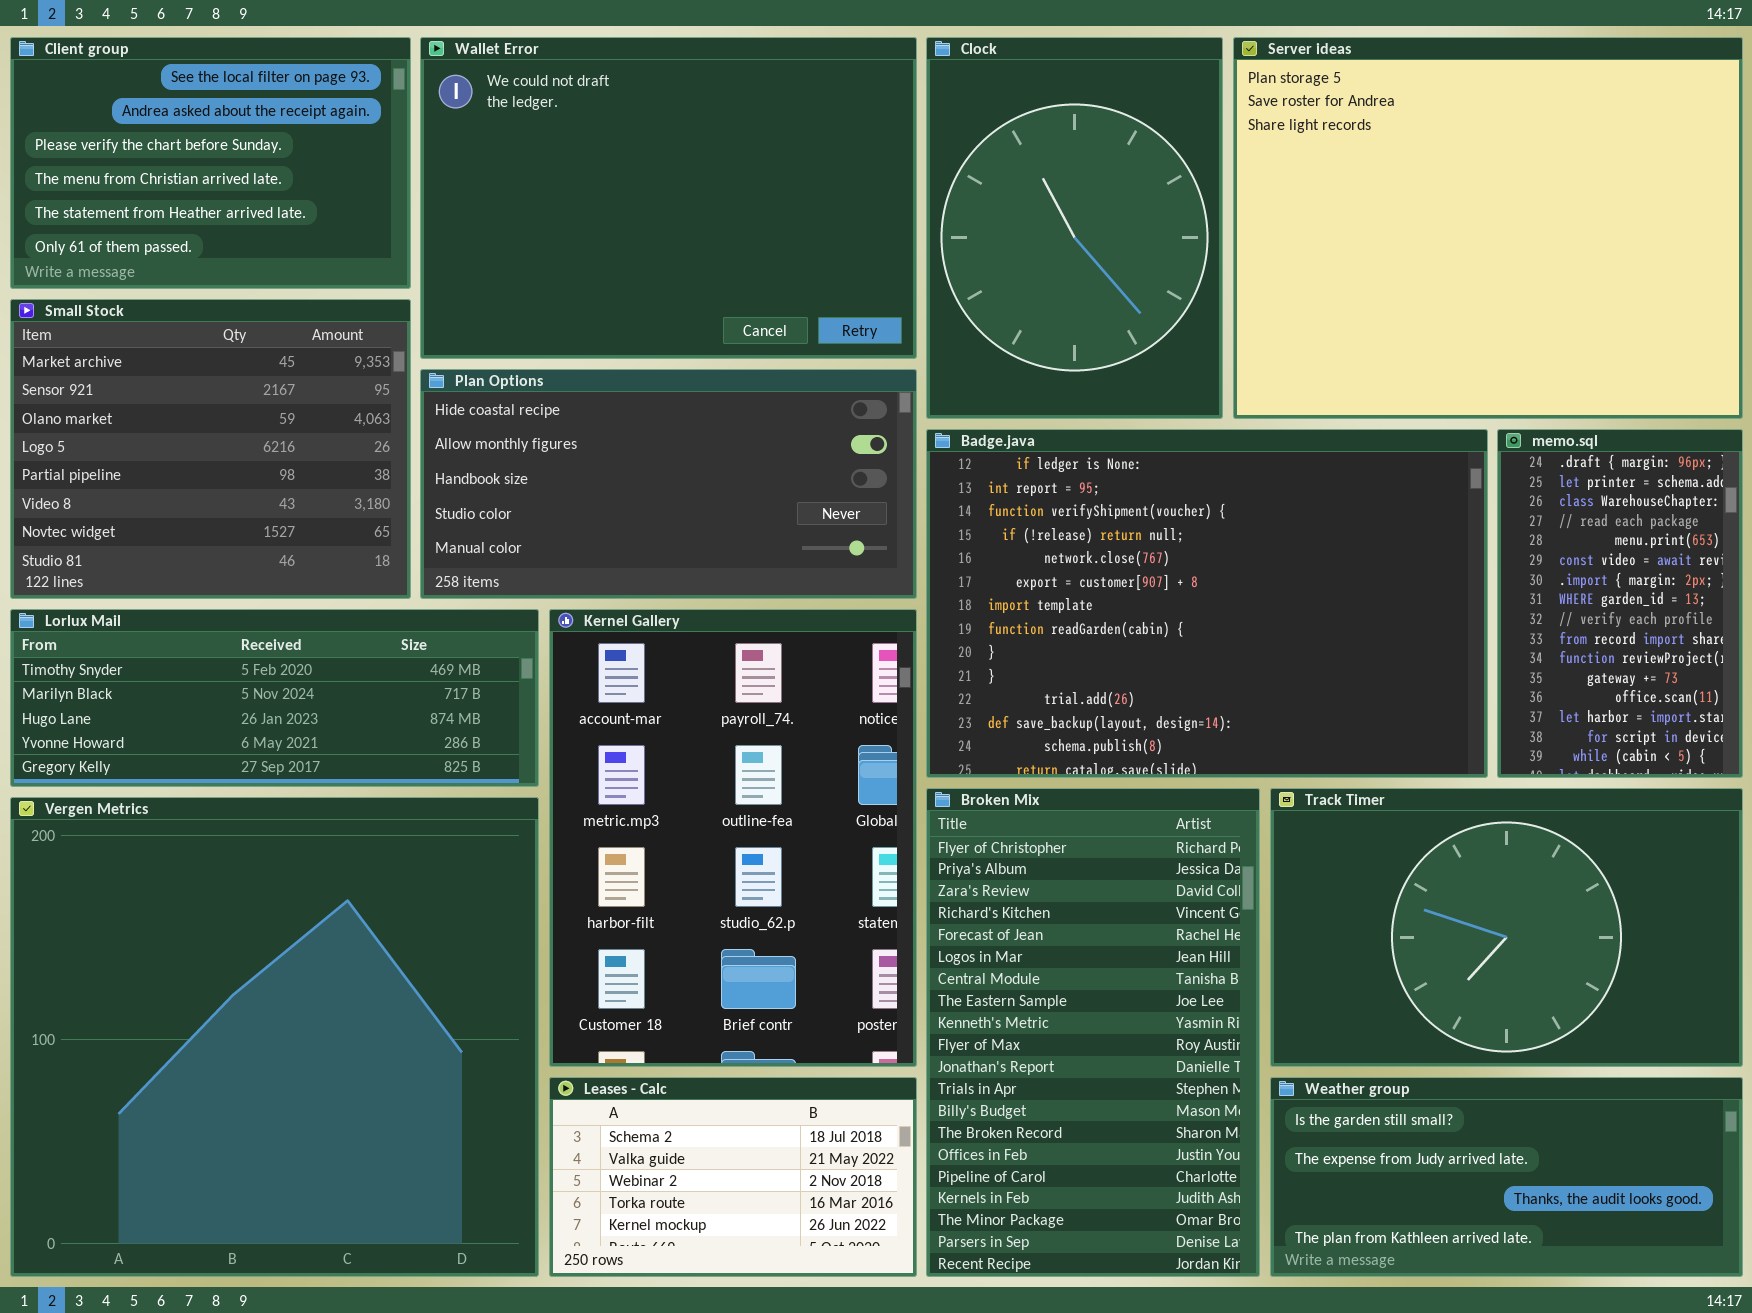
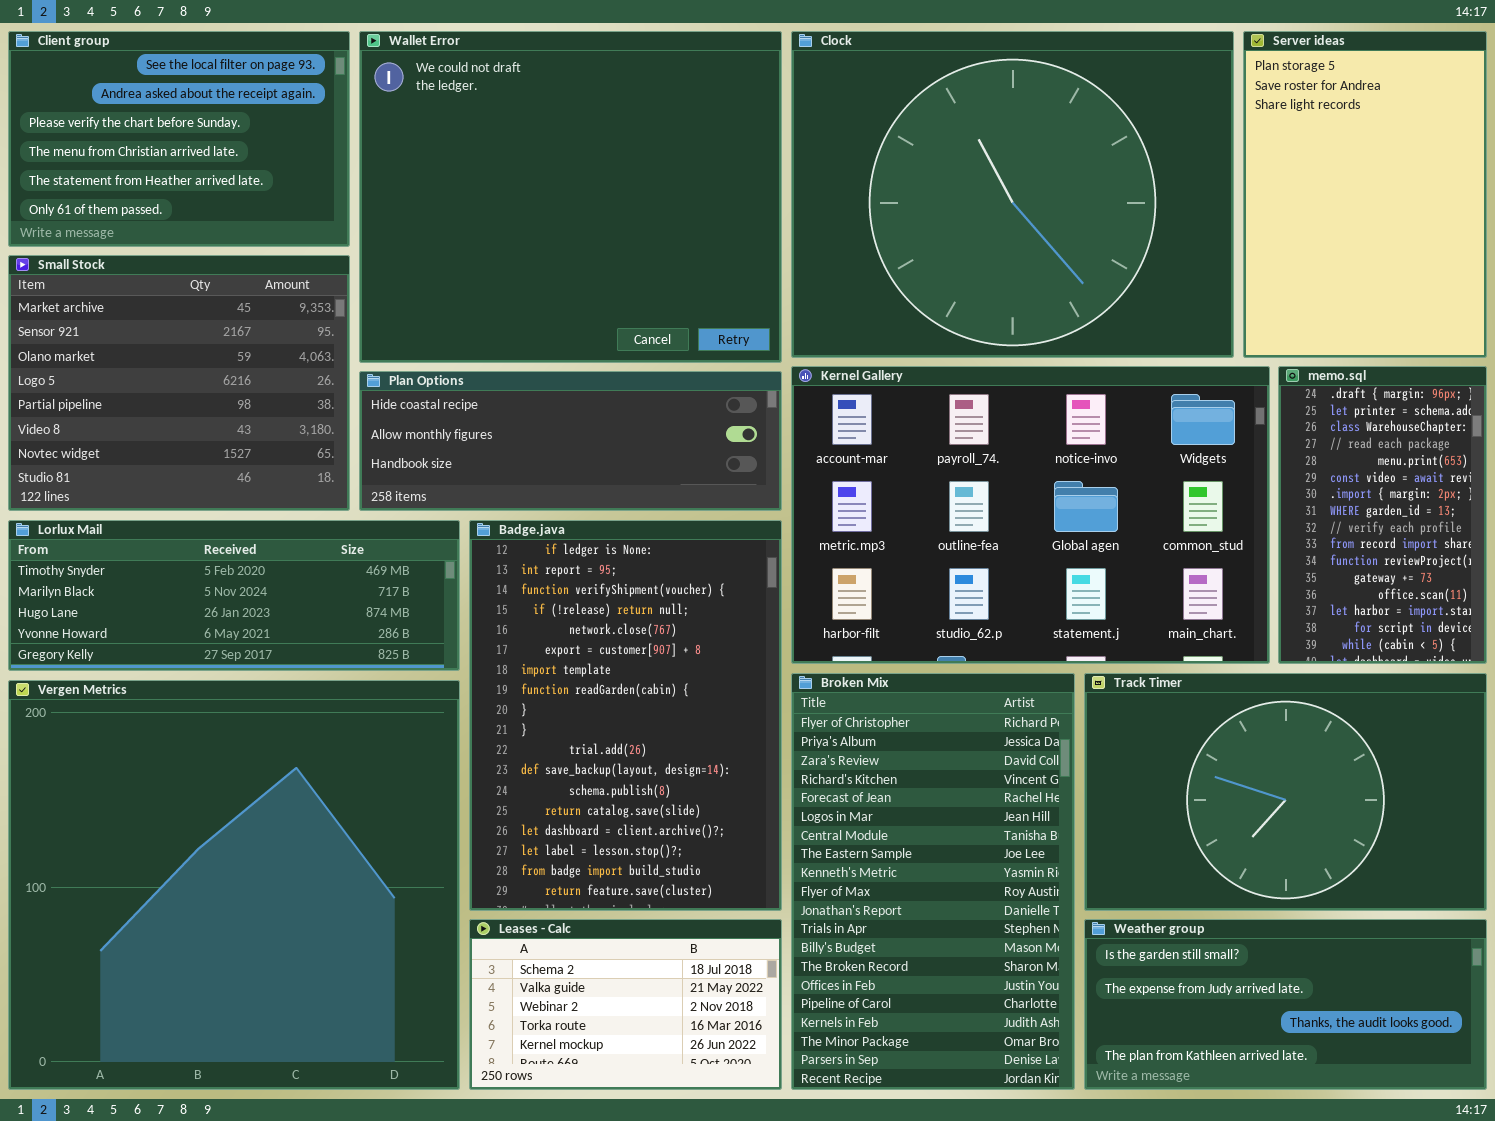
Wallet Error: [420,37,917,359] -> [359,31,782,363], resized
Clock: [926,37,1223,419] -> [791,31,1234,358], resized
Server ideas: [1233,37,1743,419] -> [1243,31,1487,358], resized
Plan Options: [420,369,917,599] -> [359,371,782,511], resized
Badge.java: [926,429,1488,778] -> [469,520,782,911], moved, resized
Kernel Gallery: [549,609,917,1067] -> [791,366,1270,664], moved, resized

